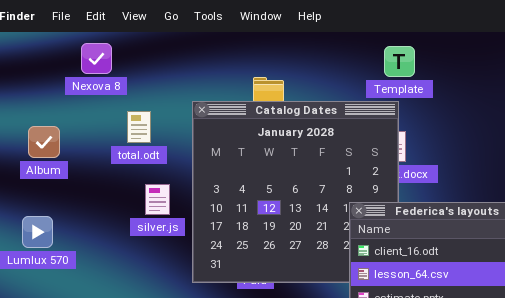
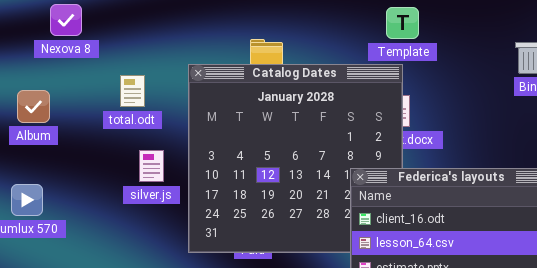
Nexova 8: [81,43,112,74] -> [50,4,82,36], moved

